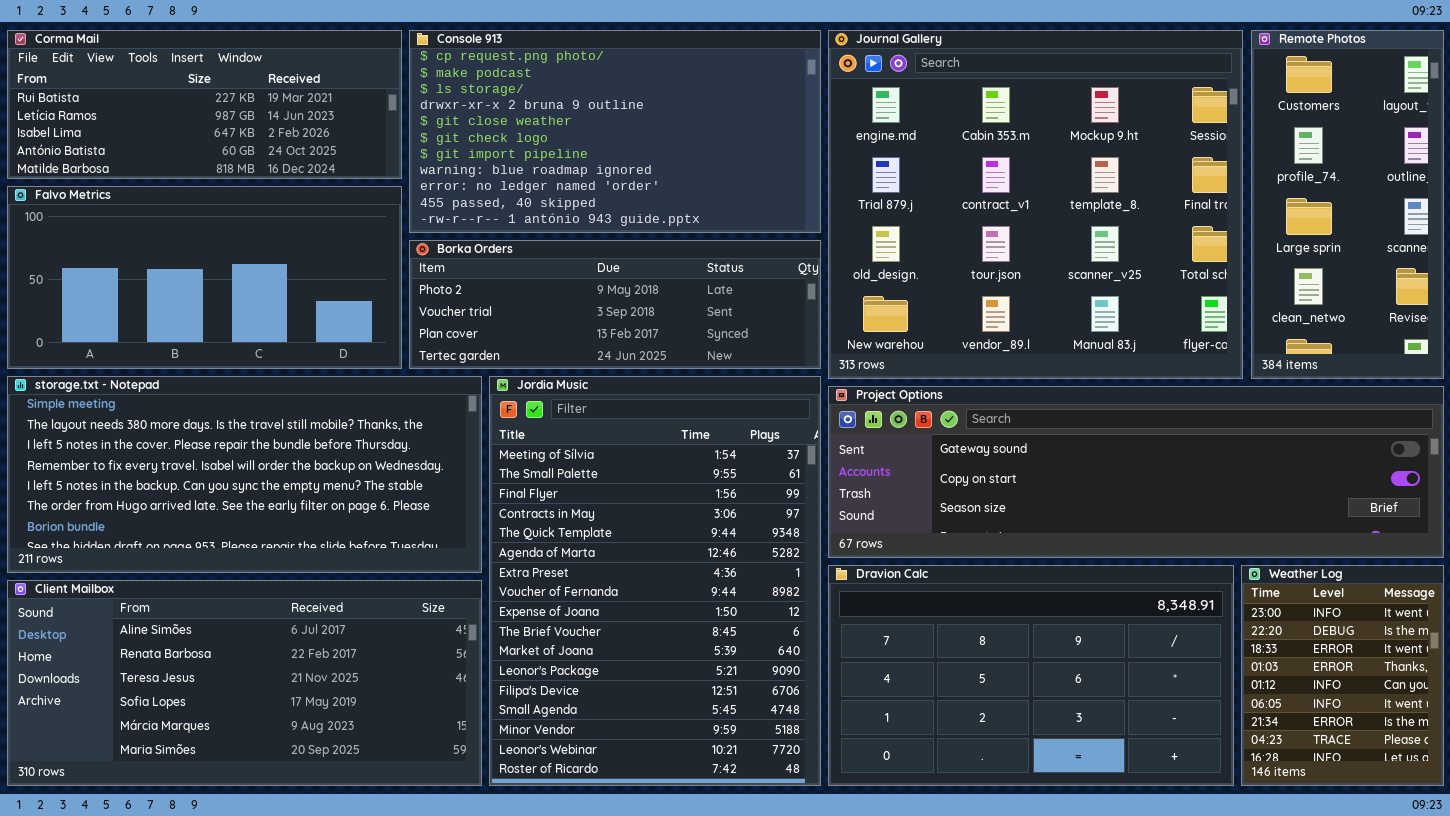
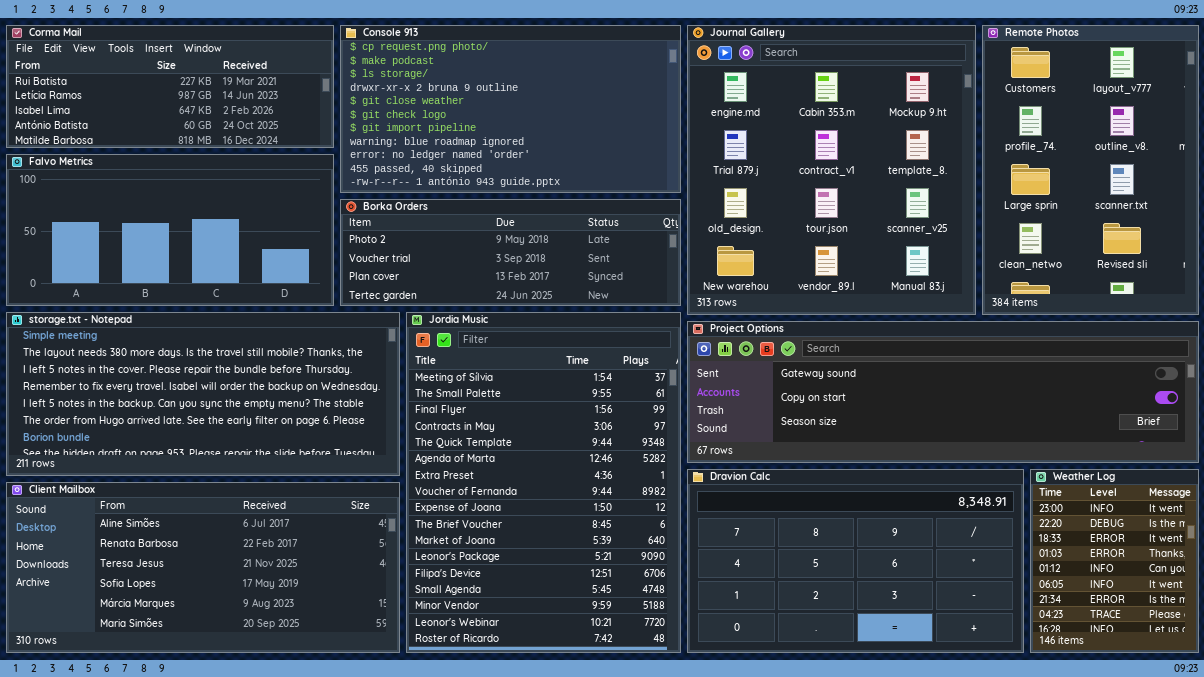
Journal Gallery: [828,30,1243,379] -> [687,25,976,315], resized
Remote Photos: [1251,30,1444,379] -> [982,25,1199,315], resized

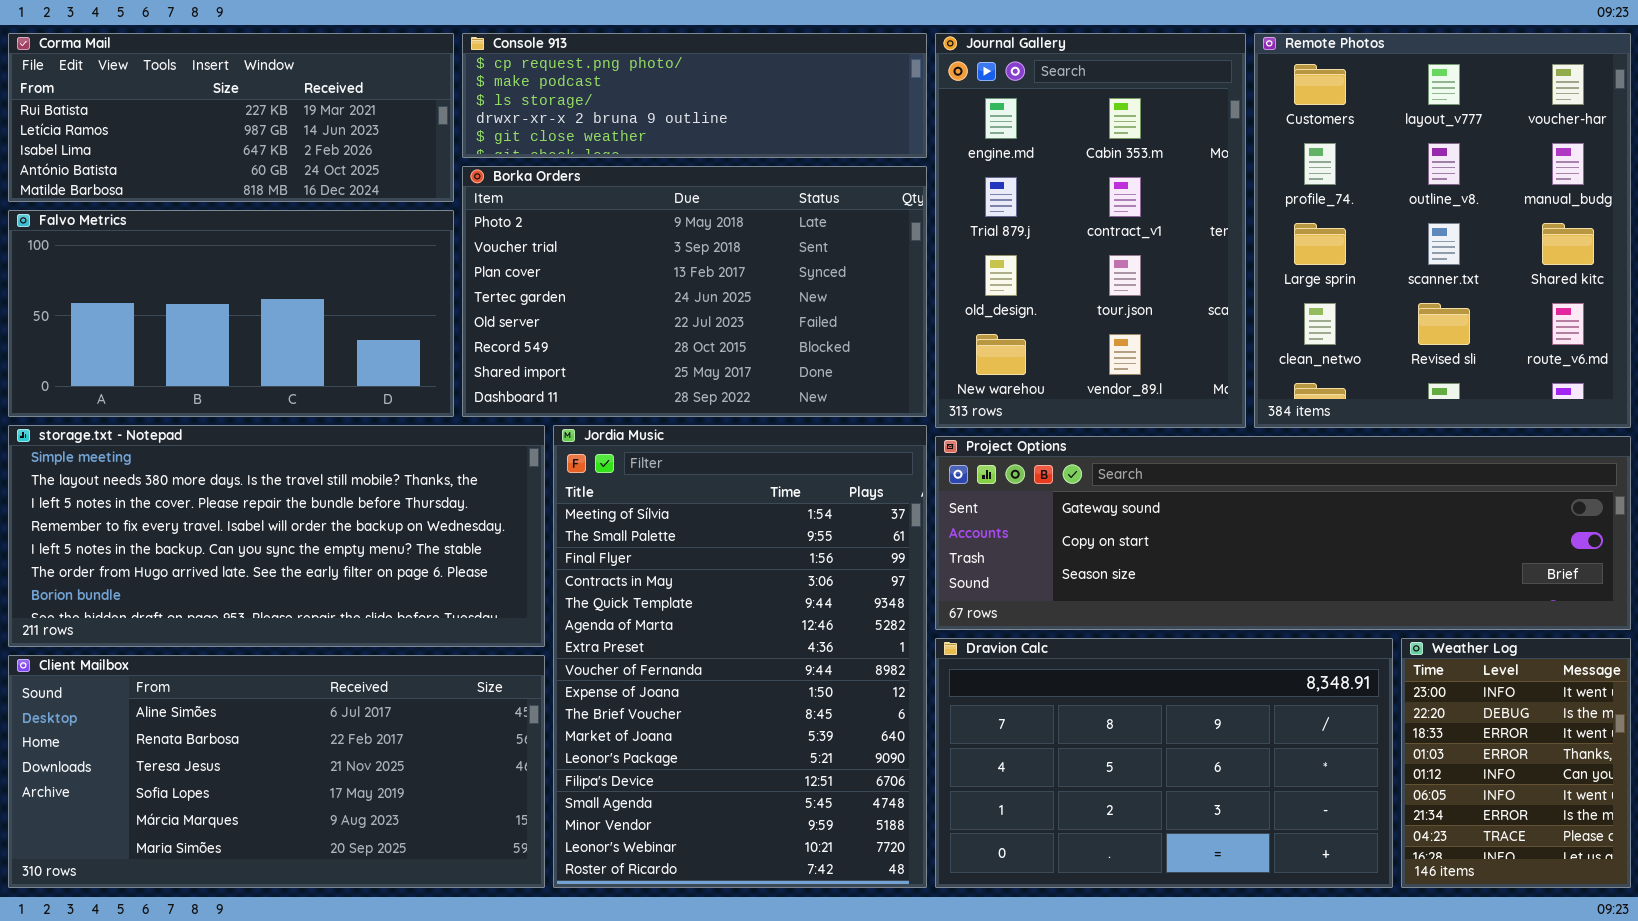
Console 913: [340,25,681,193] -> [462,33,927,158], resized
Journal Gallery: [687,25,976,315] -> [935,33,1246,428], resized
Remote Photos: [982,25,1199,315] -> [1254,33,1631,428], resized
Borka Orders: [340,199,681,306] -> [462,166,927,417], resized

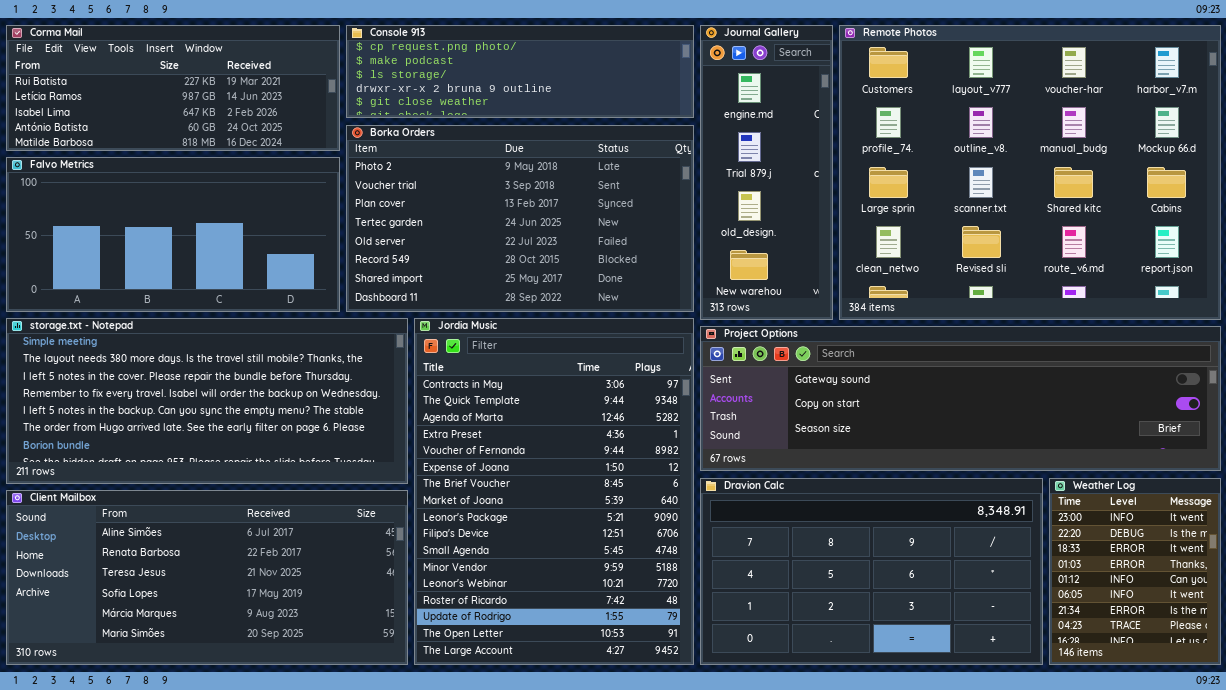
Journal Gallery: [935,33,1246,428] -> [700,25,833,320], resized
Remote Photos: [1254,33,1631,428] -> [839,25,1221,320], resized
Jordia Music: [553,425,927,888] -> [414,318,694,665], scrolled down 3 rows

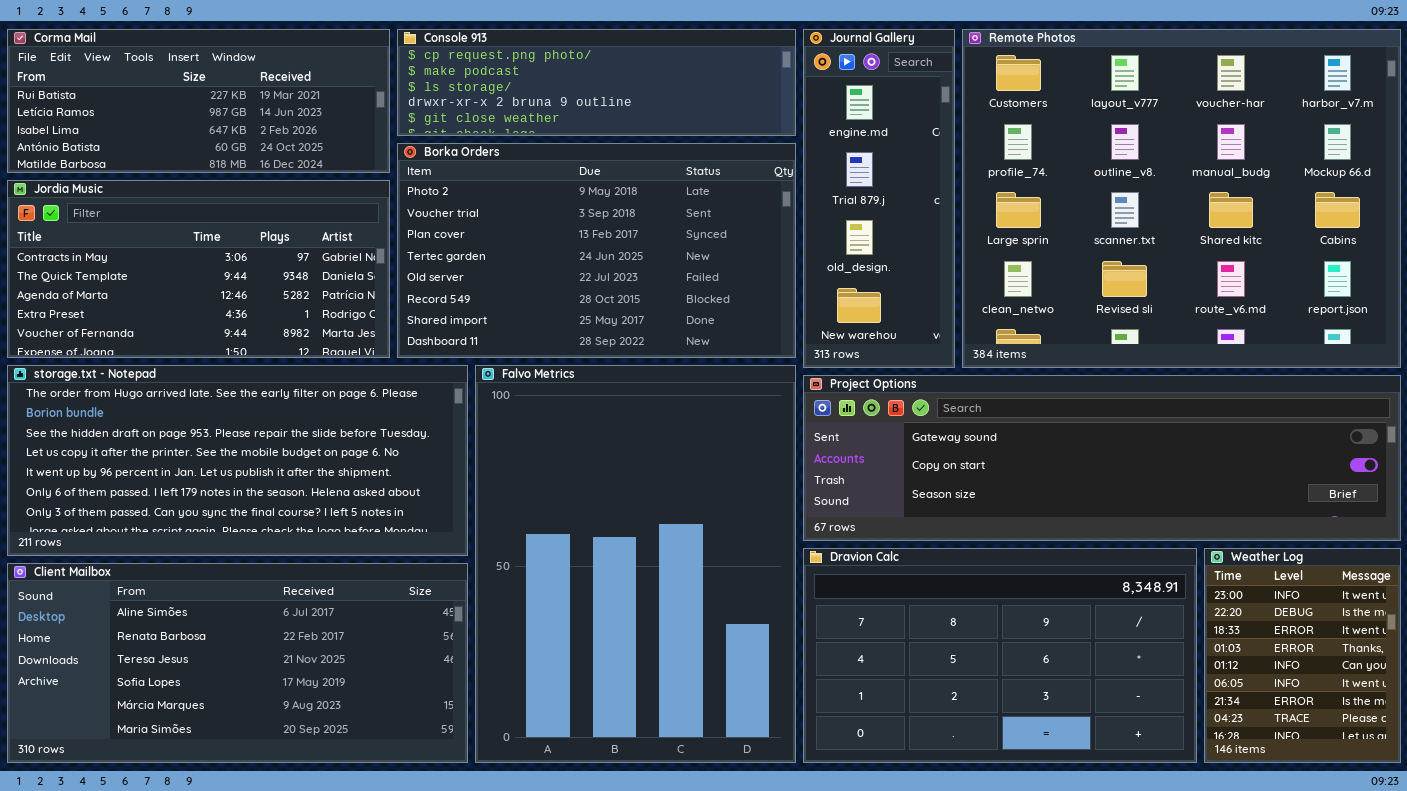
Falvo Metrics: [6,157,340,312] -> [475,365,796,763], moved, resized
storage.txt - Notepad: [6,318,408,484] -> [7,365,468,556], scrolled down 5 rows
Jordia Music: [414,318,694,665] -> [7,180,390,358], moved, resized

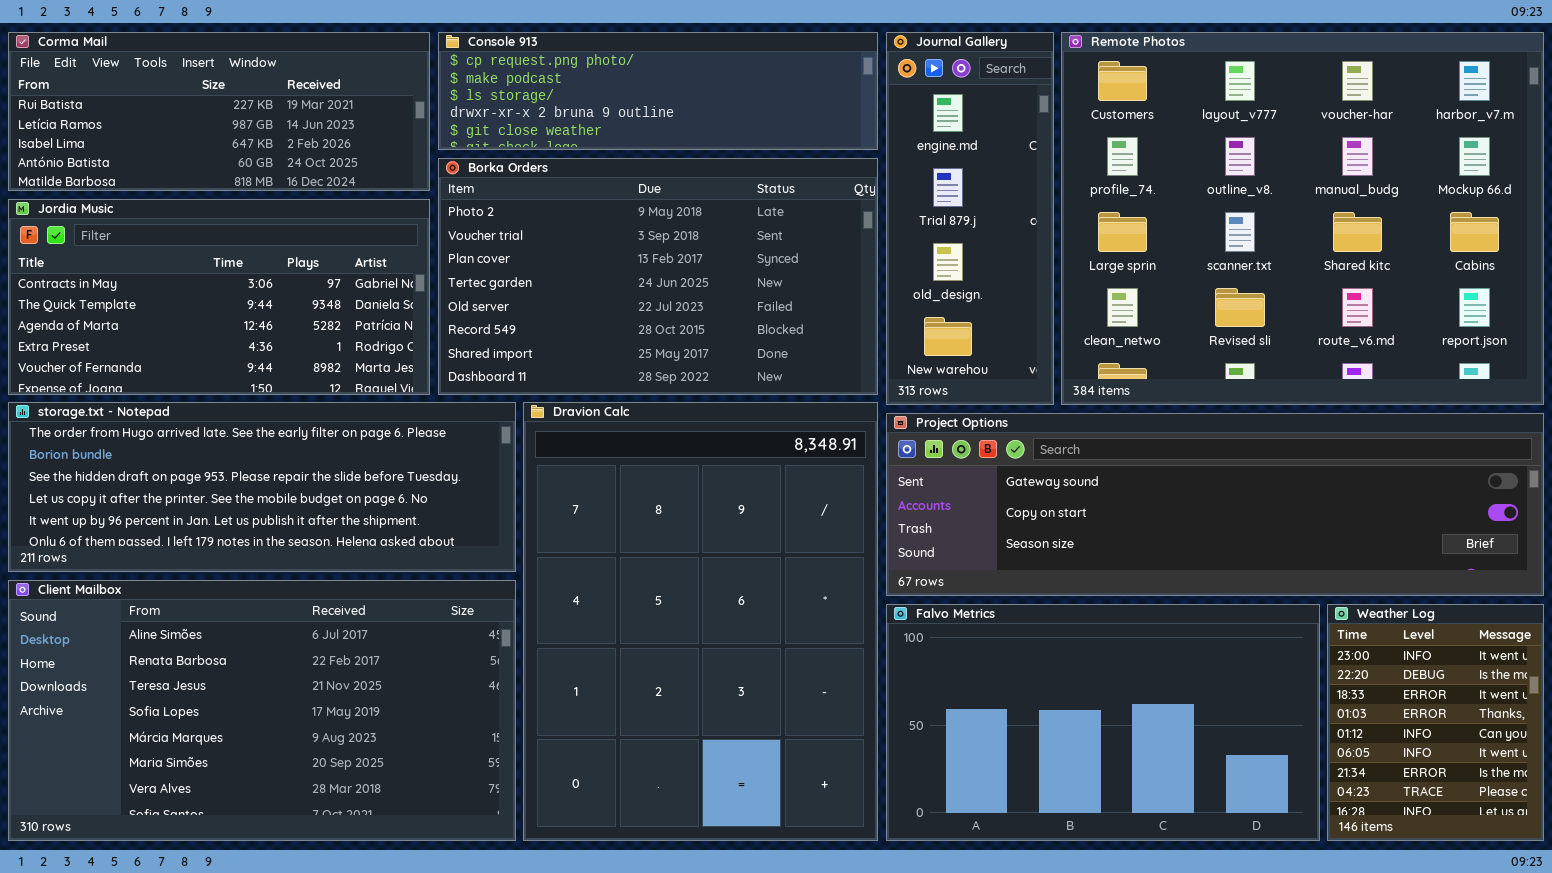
storage.txt - Notepad: [7,365,468,556] -> [8,402,516,572], resized
Falvo Metrics: [475,365,796,763] -> [886,604,1320,841], moved, resized
Dravion Calc: [803,548,1197,763] -> [523,402,878,841], moved, resized
Client Mailbox: [7,563,468,763] -> [8,580,516,841], resized

